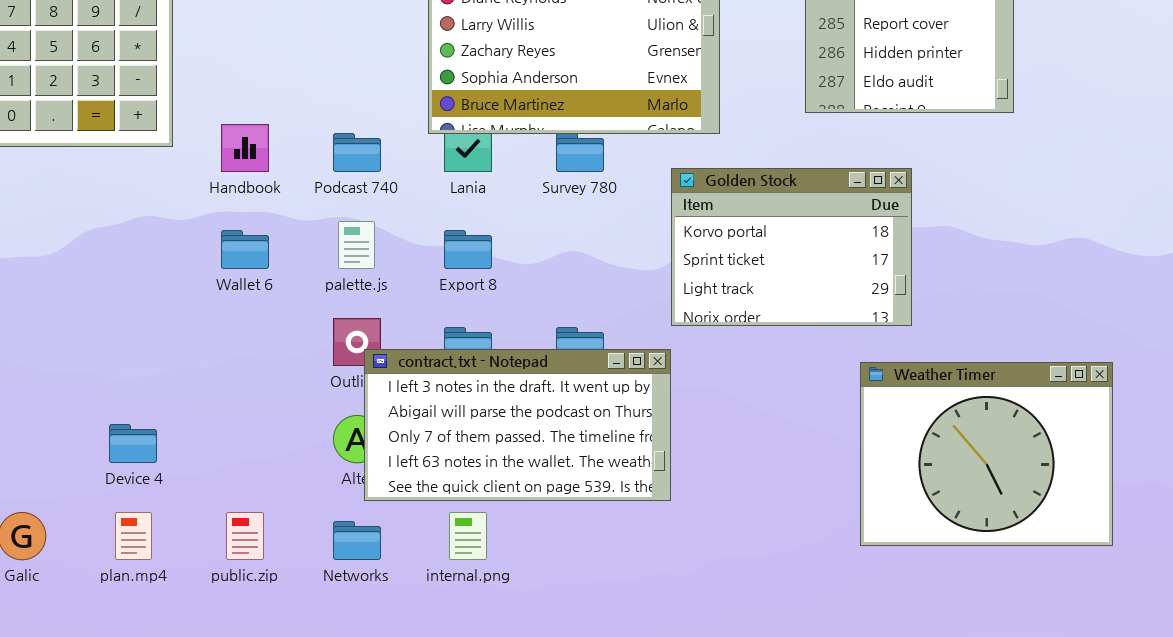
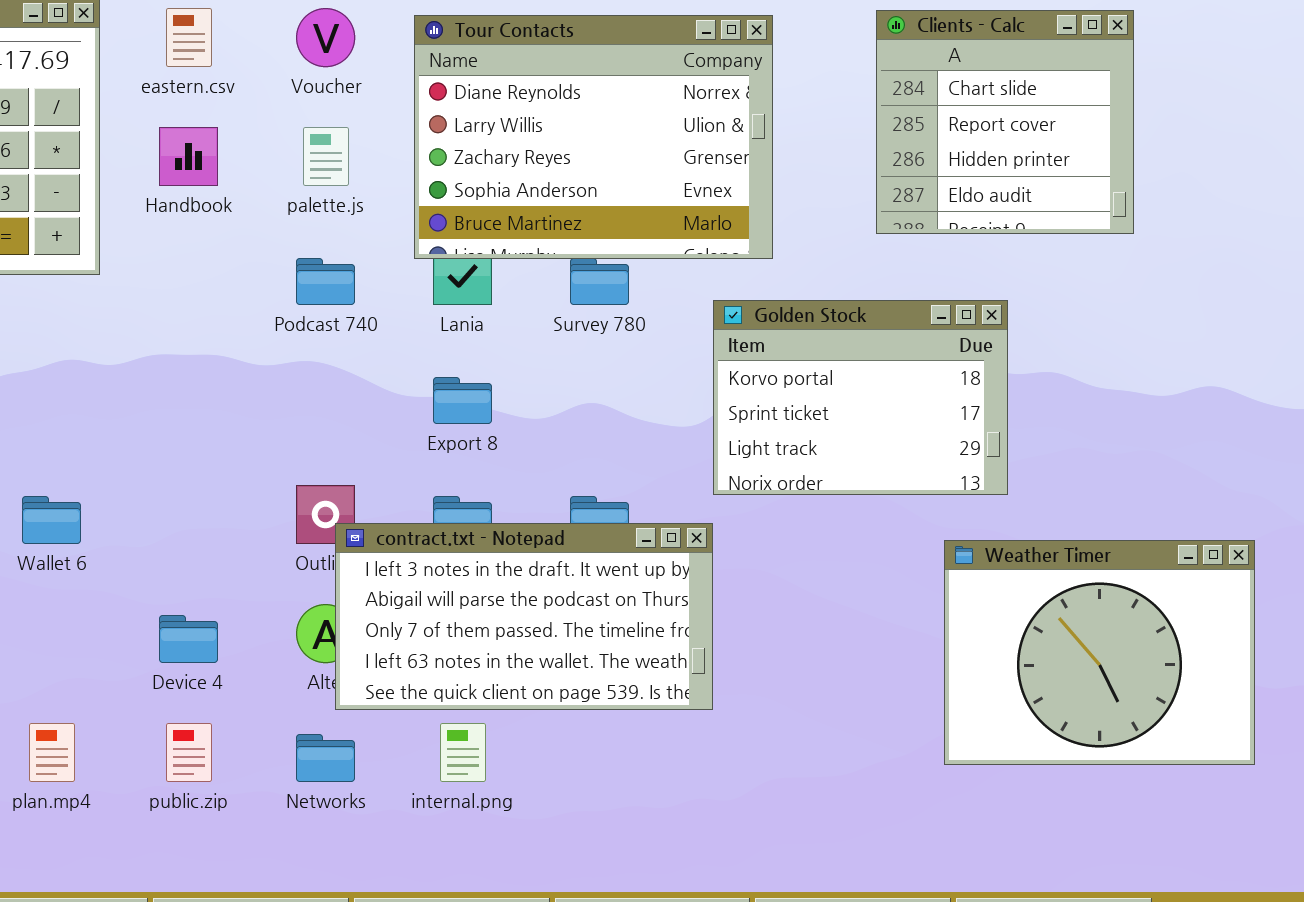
Handbook: [221,124,269,172] -> [159,127,218,186], moved
palette.js: [338,221,375,269] -> [303,127,349,186], moved
Wallet 6: [221,230,269,269] -> [22,496,81,544], moved
Device 4: [109,424,157,463] -> [159,615,218,663], moved

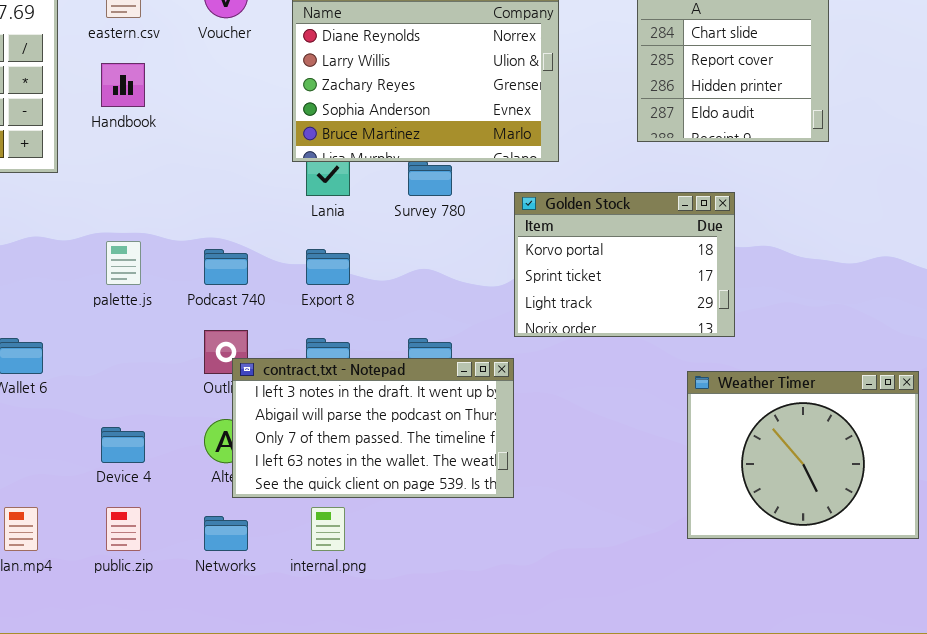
palette.js: [303,127,349,186] -> [106,241,141,285], moved
Podcast 740: [296,258,355,305] -> [204,249,248,285], moved

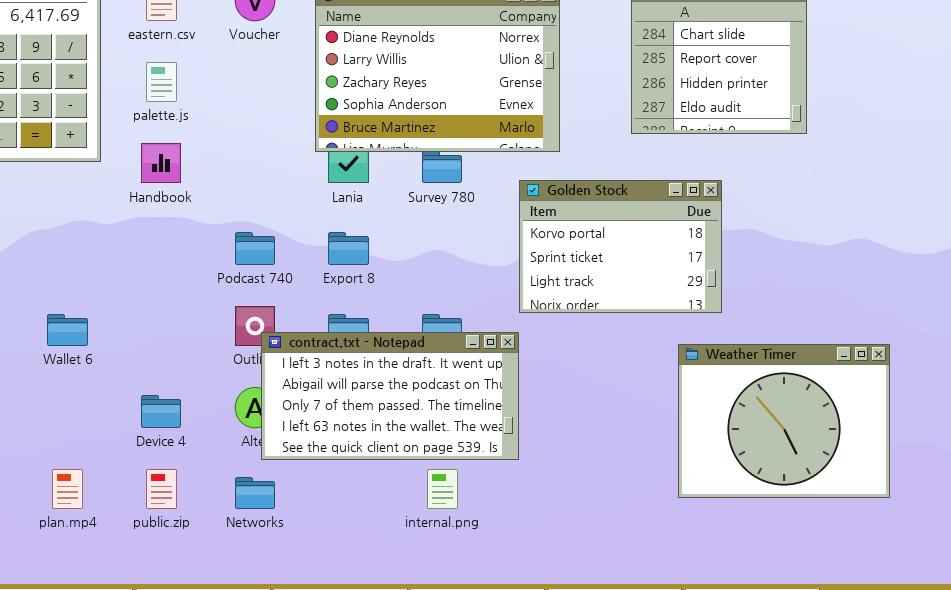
Handbook: [101,63,145,107] -> [141,143,181,183], moved
palette.js: [106,241,141,285] -> [146,62,177,102], moved
internal.png: [311,507,345,551] -> [427,469,458,509], moved

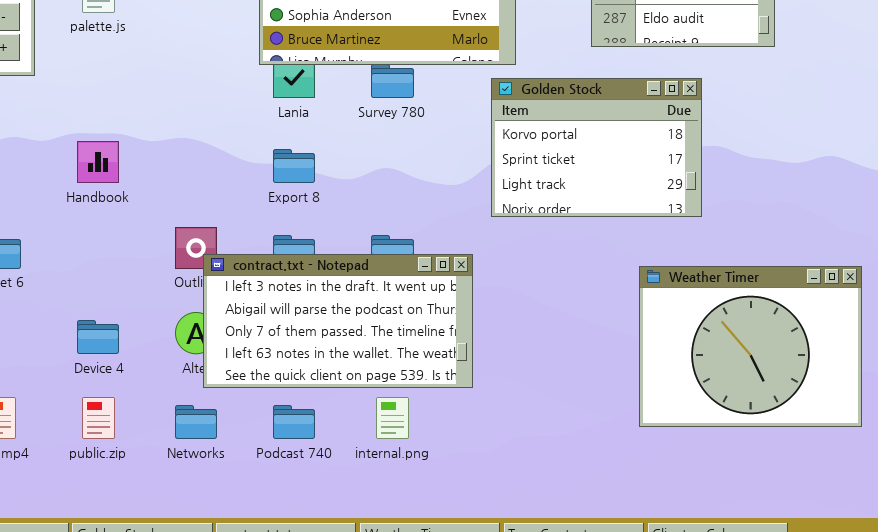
Handbook: [141,143,181,183] -> [77,141,119,183], moved
Golden Stock: [519,180,722,313] -> [491,78,702,217], moved
Podcast 740: [235,232,275,265] -> [273,405,315,439], moved

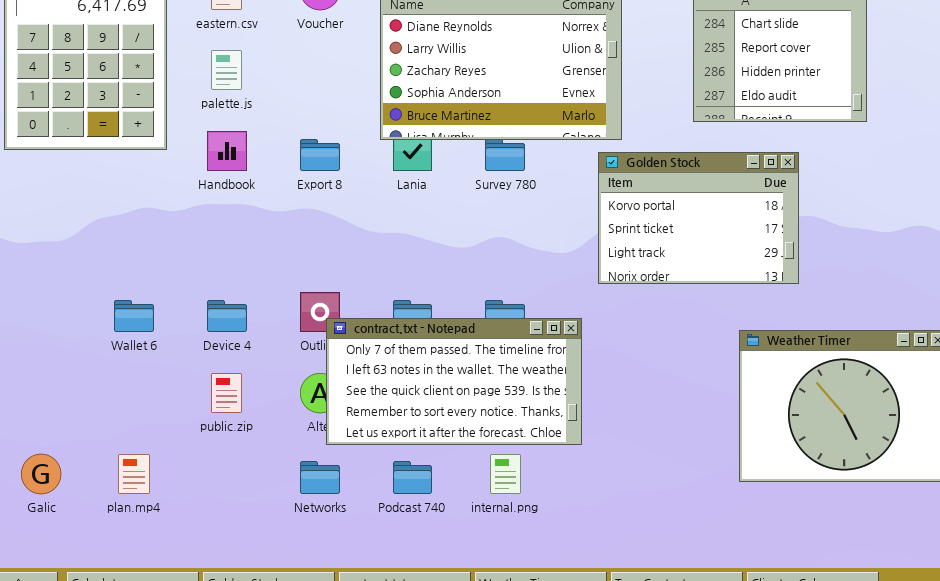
Handbook: [77,141,119,183] -> [207,131,247,171], moved
Export 8: [273,149,315,183] -> [300,139,340,171], moved
contract.txt - Notepad: [203,254,473,388] -> [326,318,582,445], scrolled down 2 rows
Device 4: [77,320,119,354] -> [207,300,247,332], moved
public.zip: [82,397,115,439] -> [211,373,242,413], moved

